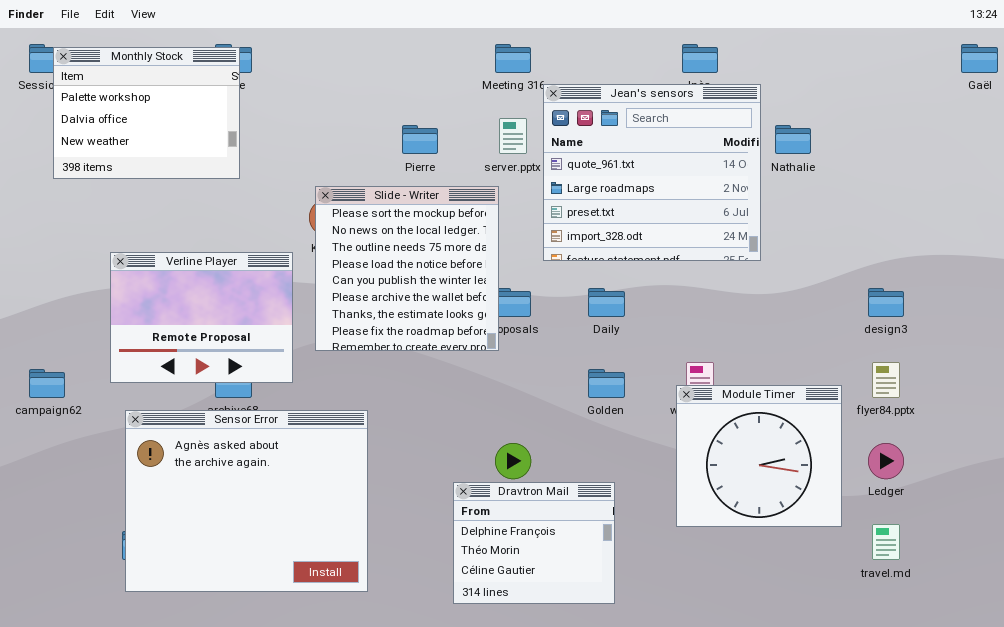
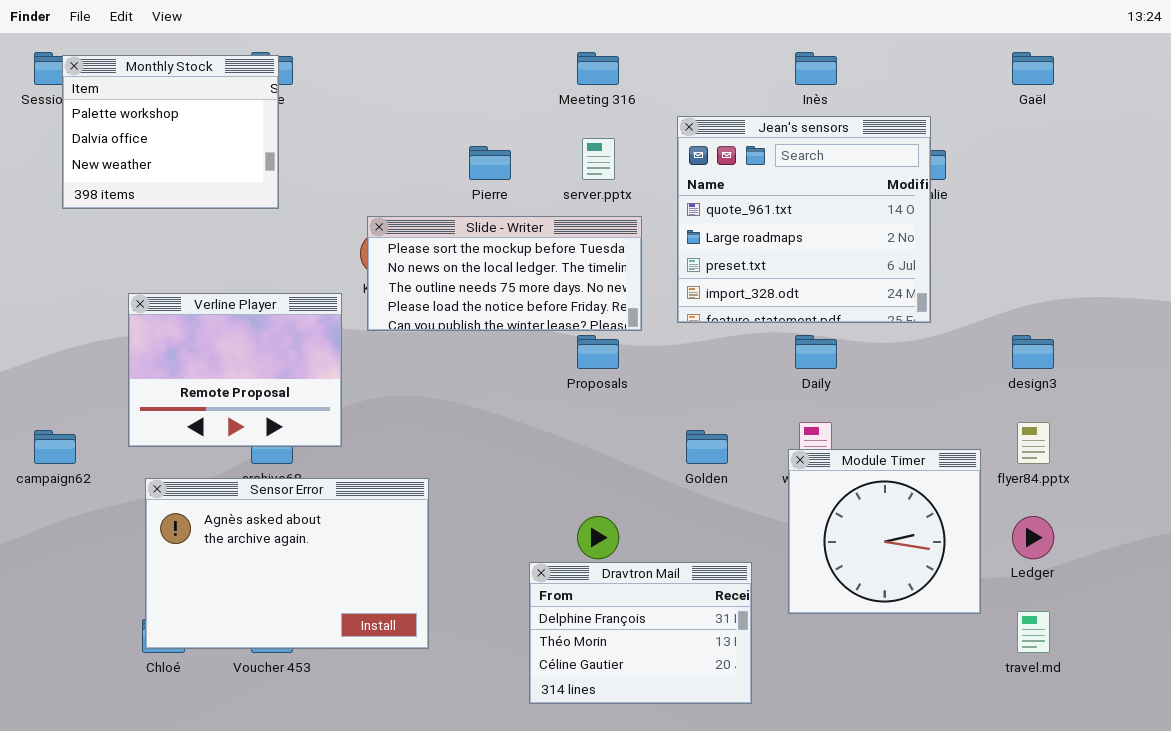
Gaël: [961,44,998,73] -> [1012,52,1054,85], moved
Jean's sensors: [543,84,761,261] -> [677,116,931,323], moved
Slide - Writer: [315,186,499,351] -> [367,216,642,331], resized
Daily: [588,288,625,317] -> [795,335,837,369], moved
Sensor Error: [125,410,368,592] -> [145,478,429,649], resized
Dravtron Mail: [453,482,615,604] -> [529,562,752,704], resized

